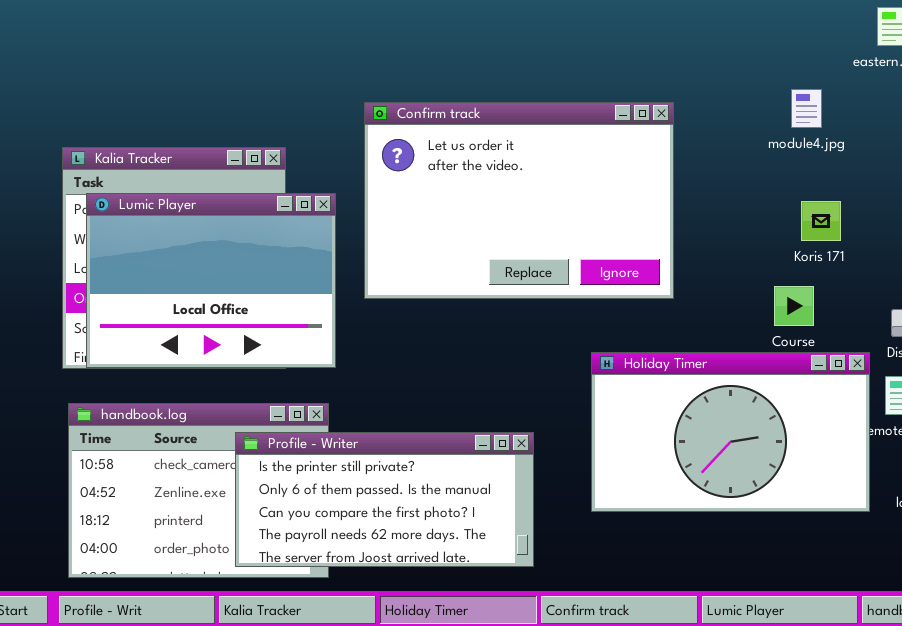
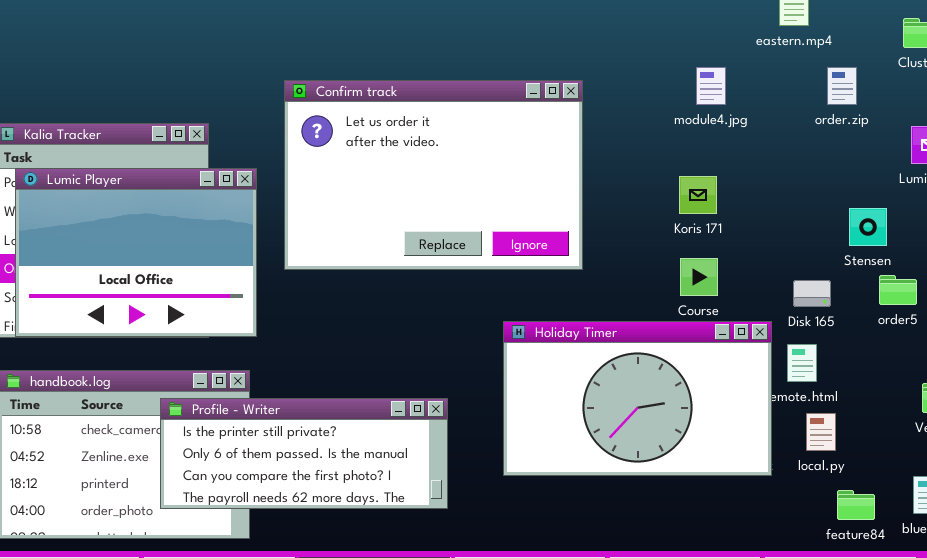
Koris 171: [801,201,841,241] -> [679,176,717,214], moved
Profile - Writer: [235,432,534,567] -> [160,398,448,509], resized

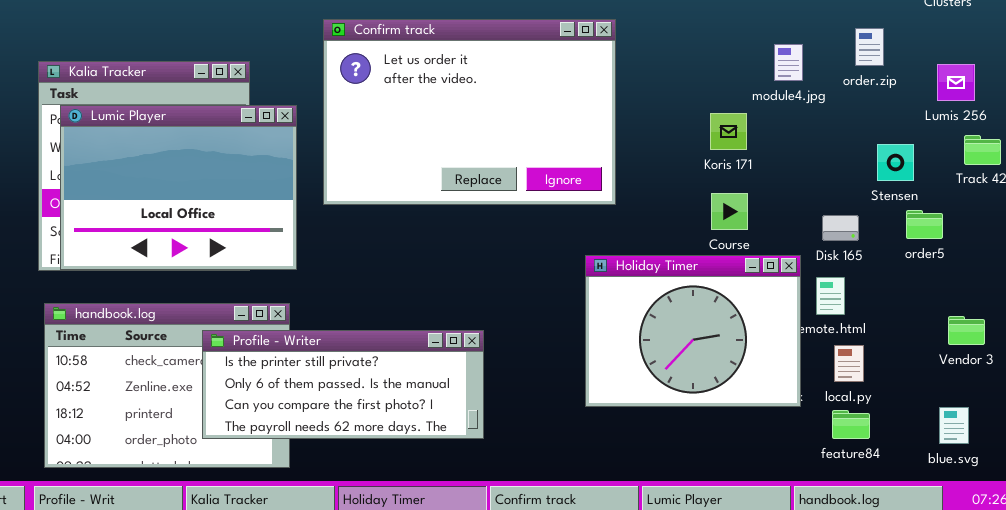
module4.jpg: [696,67,726,105] -> [774,44,803,81], moved
order.zip: [827,67,857,105] -> [855,28,884,66], moved
Holiday Timer: [503,321,772,476] -> [585,255,801,407], resized
feature84: [837,490,875,520] -> [832,410,870,439], moved

